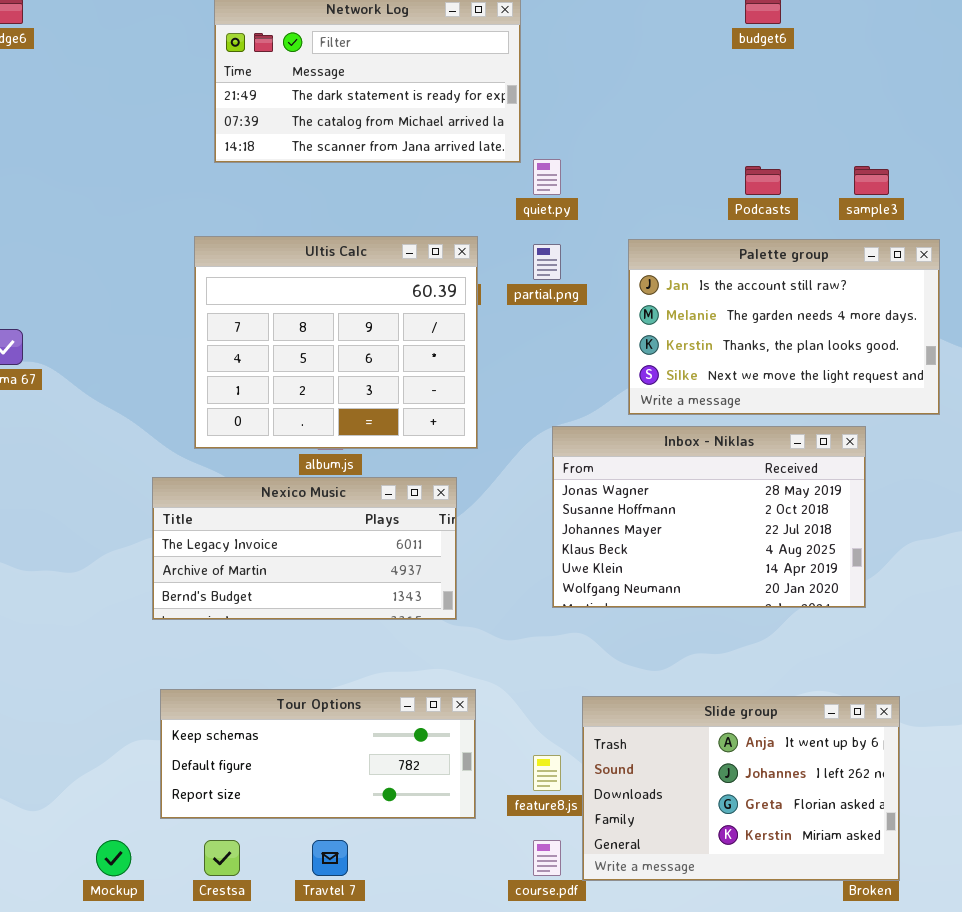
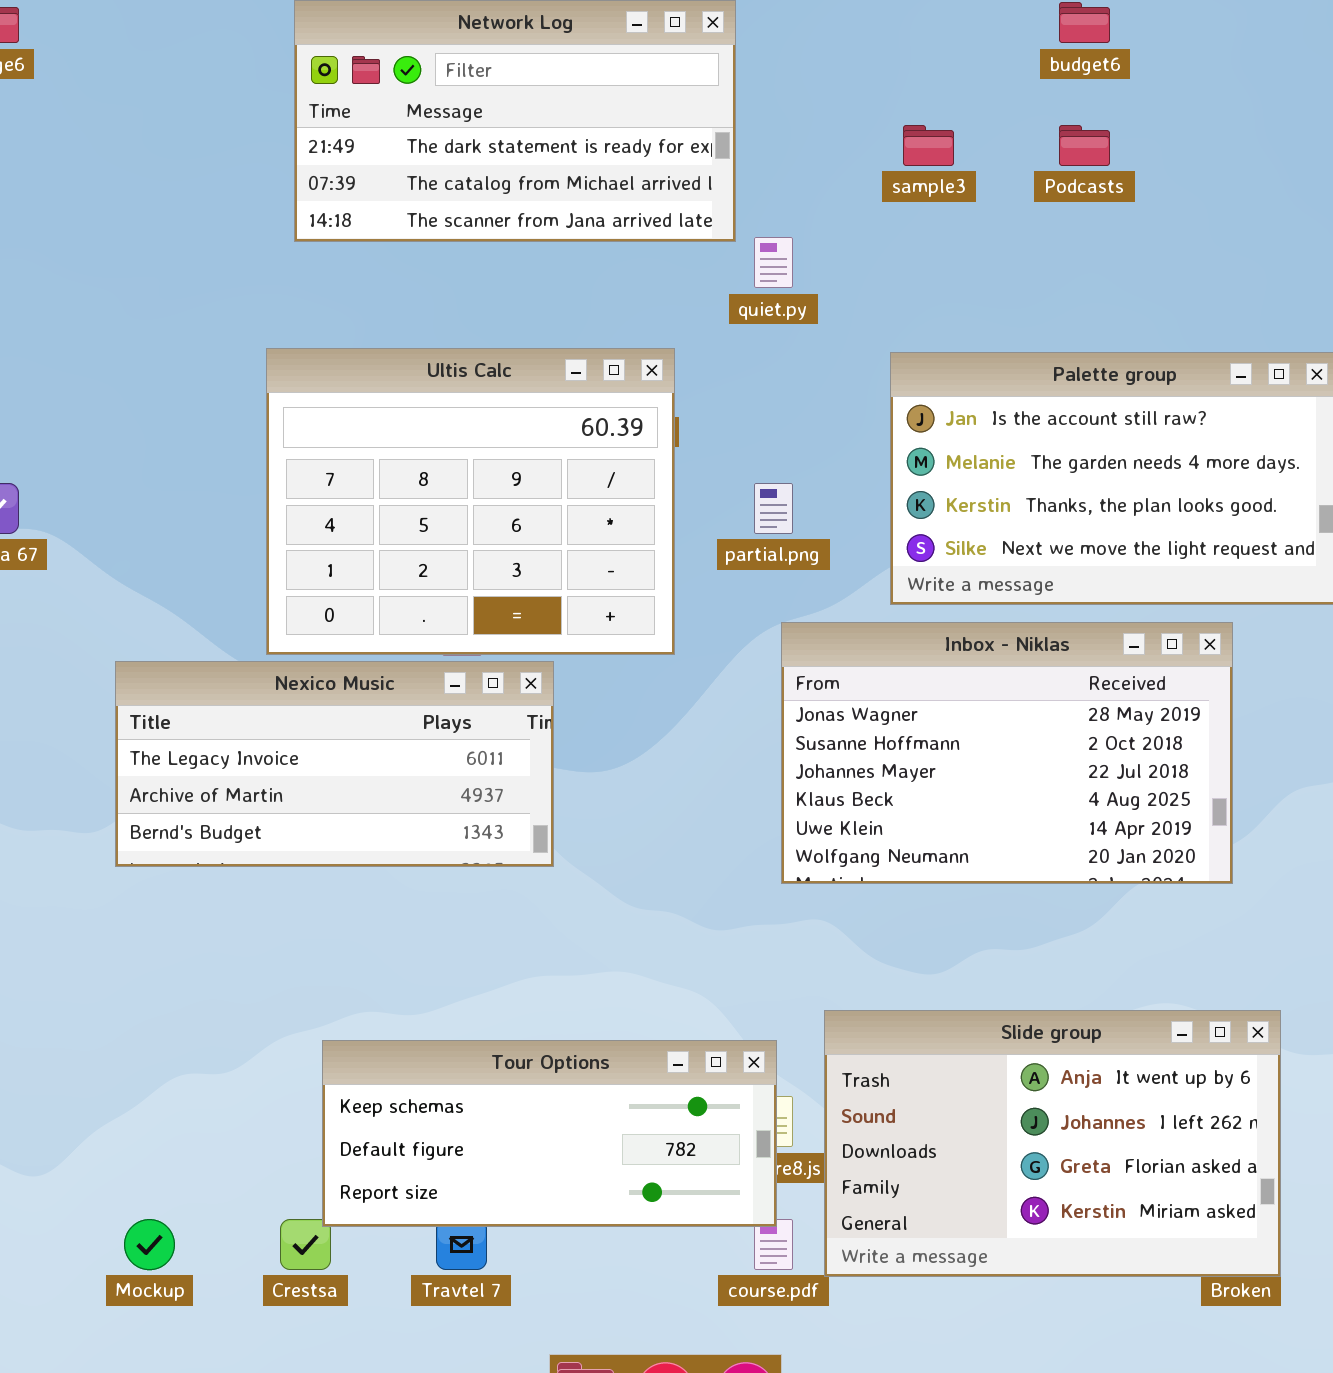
Podcasts: [745,166,781,195] -> [1059,125,1110,166], moved
sample3: [854,166,889,195] -> [903,125,954,166], moved
partial.png: [533,244,561,280] -> [754,483,793,534], moved
Nexico Music: [152,477,457,620] -> [115,661,554,867], moved
Tour Options: [160,689,476,819] -> [322,1040,777,1227], moved

